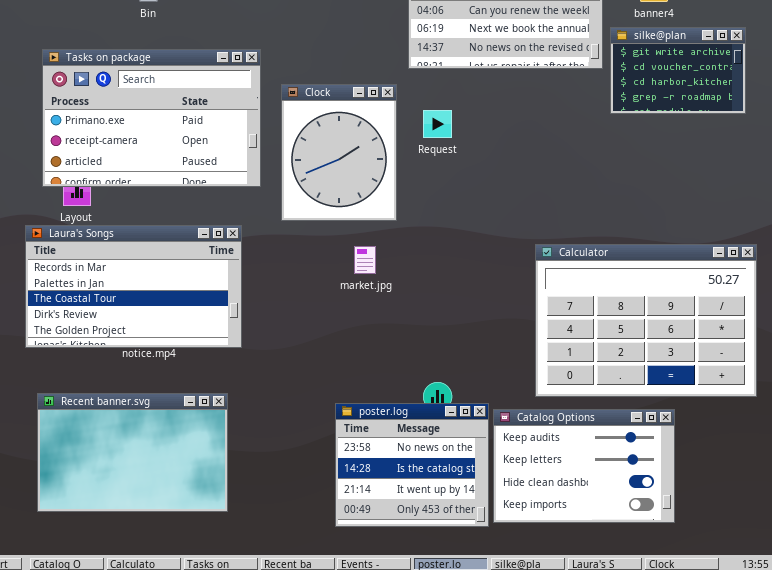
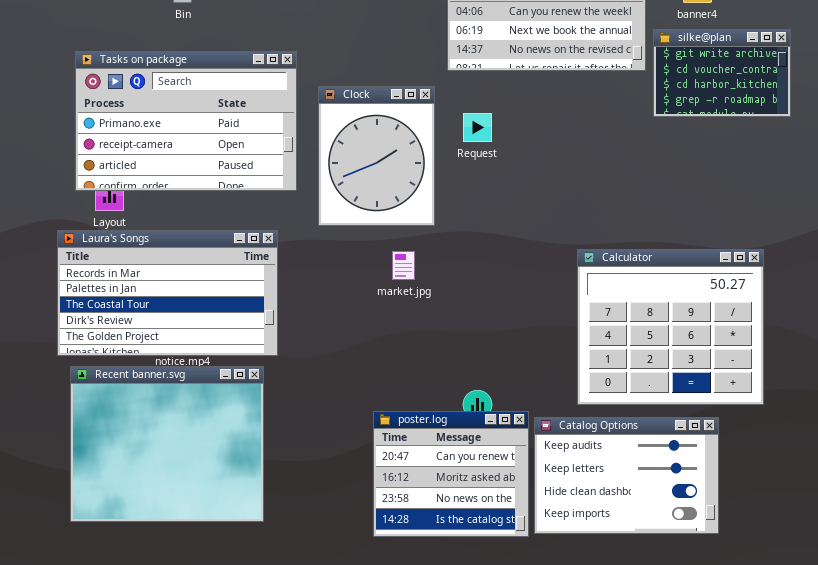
Calculator: [535,244,757,397] -> [577,249,764,405], resized
Recent banner.svg: [37,393,228,512] -> [70,366,264,522], resized
poster.log: [335,403,489,527] -> [373,411,529,537], scrolled up 2 rows

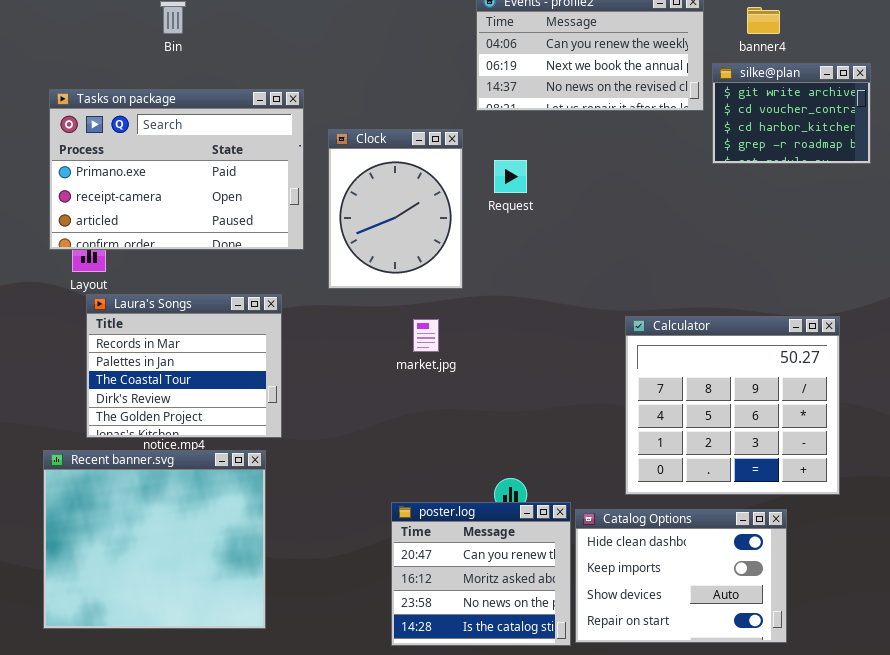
Laura's Songs: [57,230,278,356] -> [86,294,282,438], resized
Catalog Options: [534,417,719,534] -> [575,509,787,643], scrolled down 2 rows

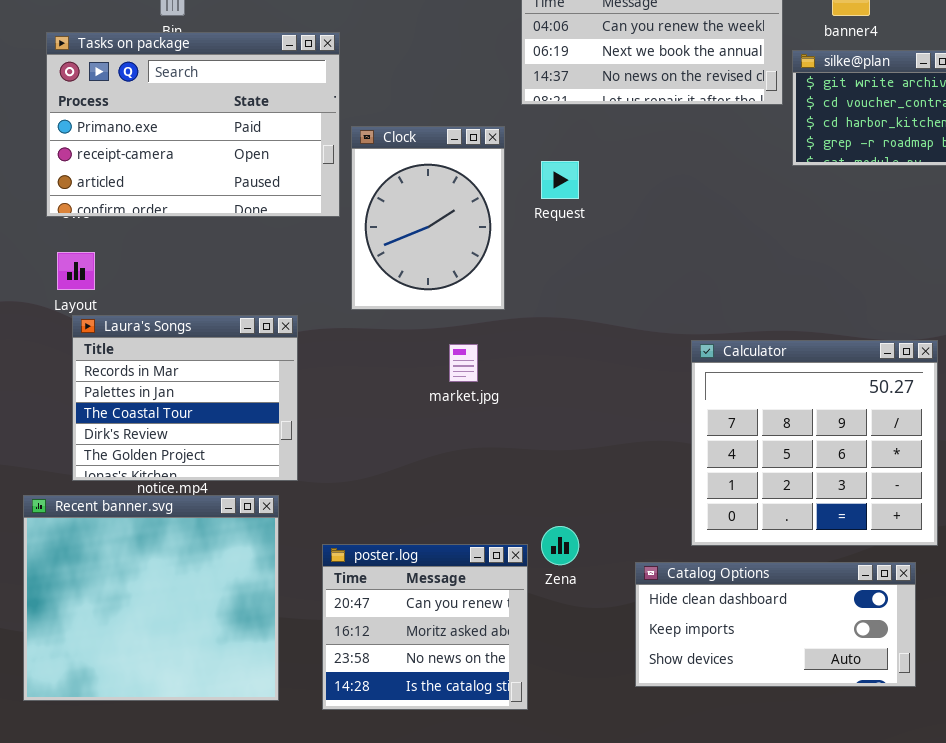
Tasks on package: [49,89,304,250] -> [46,32,340,217], moved
poster.log: [391,502,571,646] -> [322,544,528,710], moved
Catalog Options: [575,509,787,643] -> [635,562,916,687], resized

